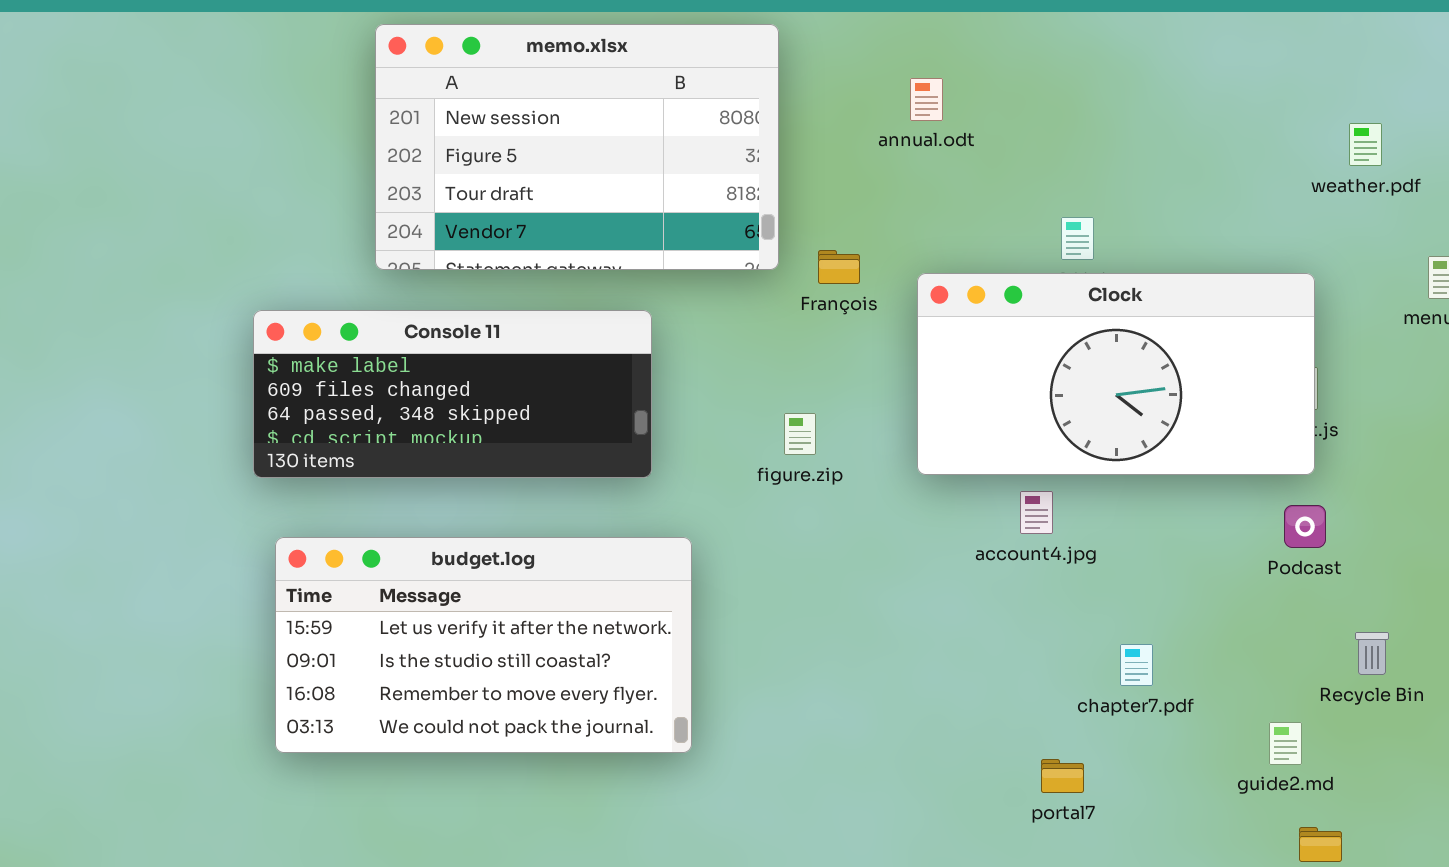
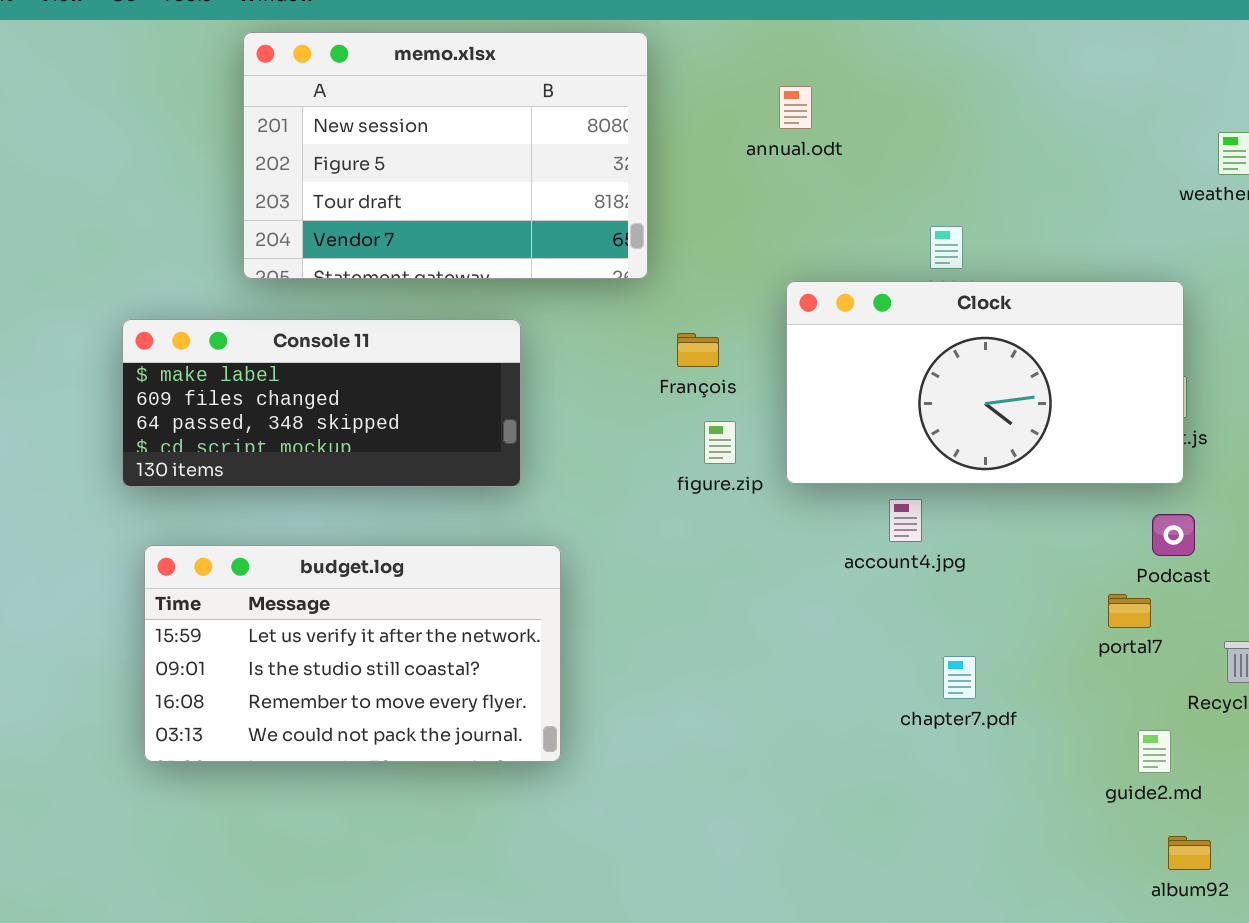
François: [818,250,860,284] -> [677,333,719,367], moved
figure.zip: [784,413,816,455] -> [704,421,736,464], moved
chapter7.pdf: [1120,644,1153,686] -> [943,656,976,699], moved
portal7: [1041,759,1084,793] -> [1108,594,1151,628], moved

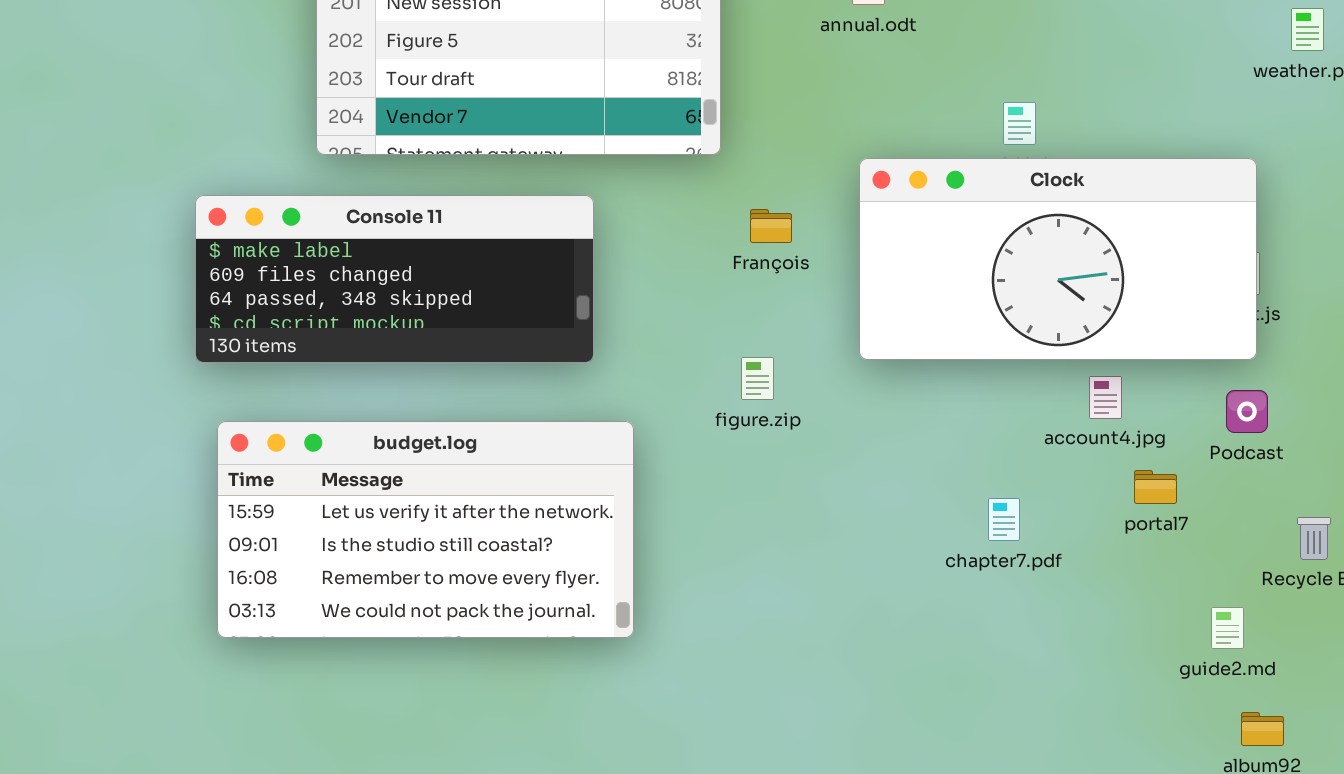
figure.zip: [704,421,736,464] -> [741,357,774,400], moved
account4.jpg: [889,499,922,542] -> [1089,376,1122,419], moved
portal7: [1108,594,1151,628] -> [1134,470,1177,504], moved
chapter7.pdf: [943,656,976,699] -> [988,498,1020,541], moved

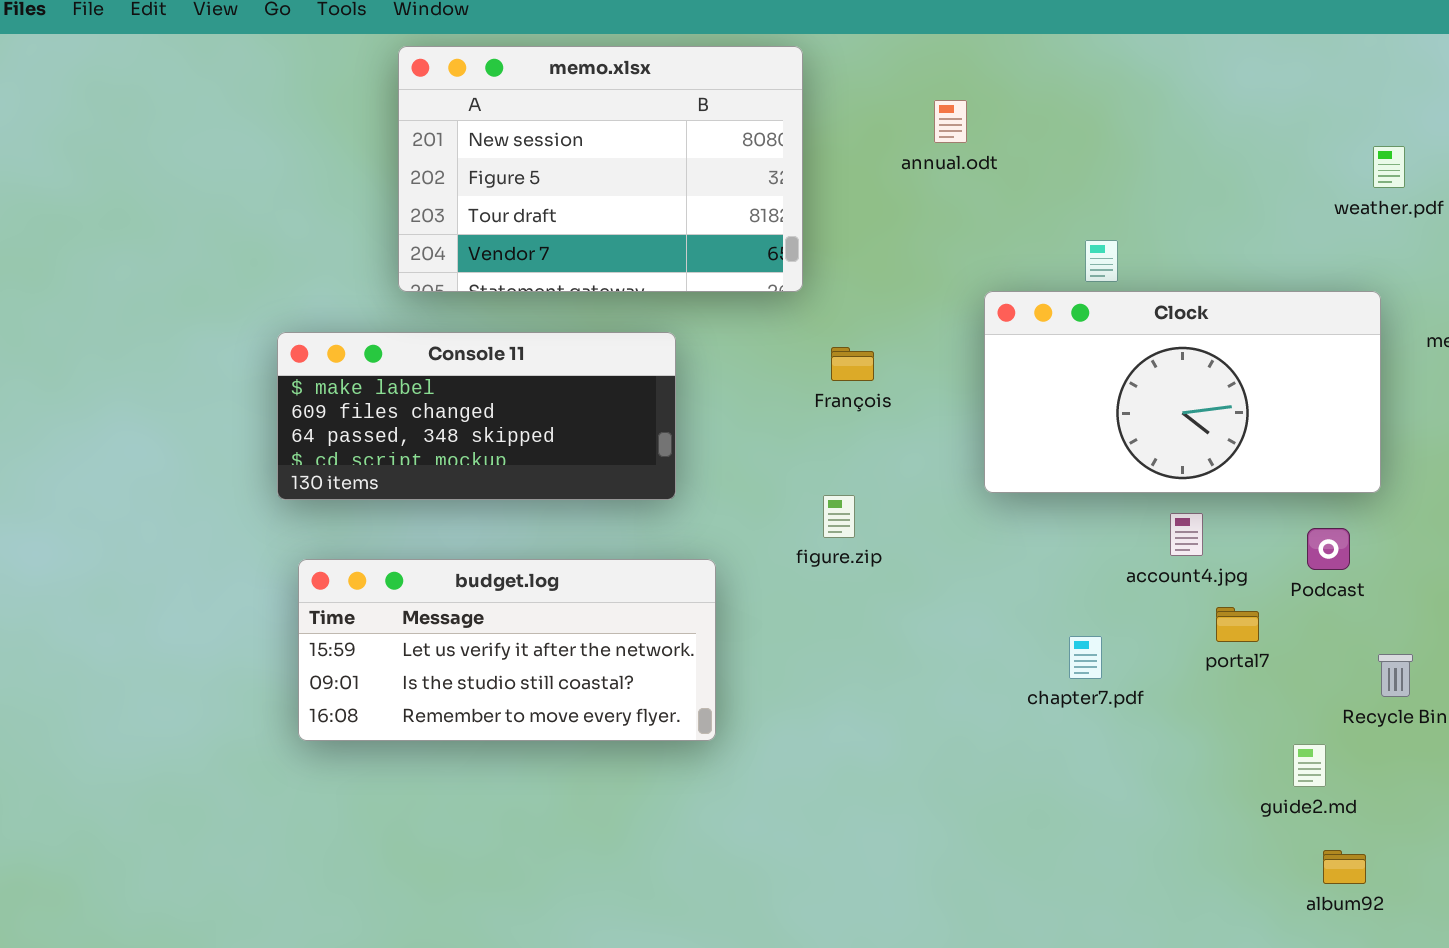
Clock: [859,158,1257,360] -> [984,291,1381,493], moved
budget.log: [217,421,634,638] -> [298,559,716,741], resized

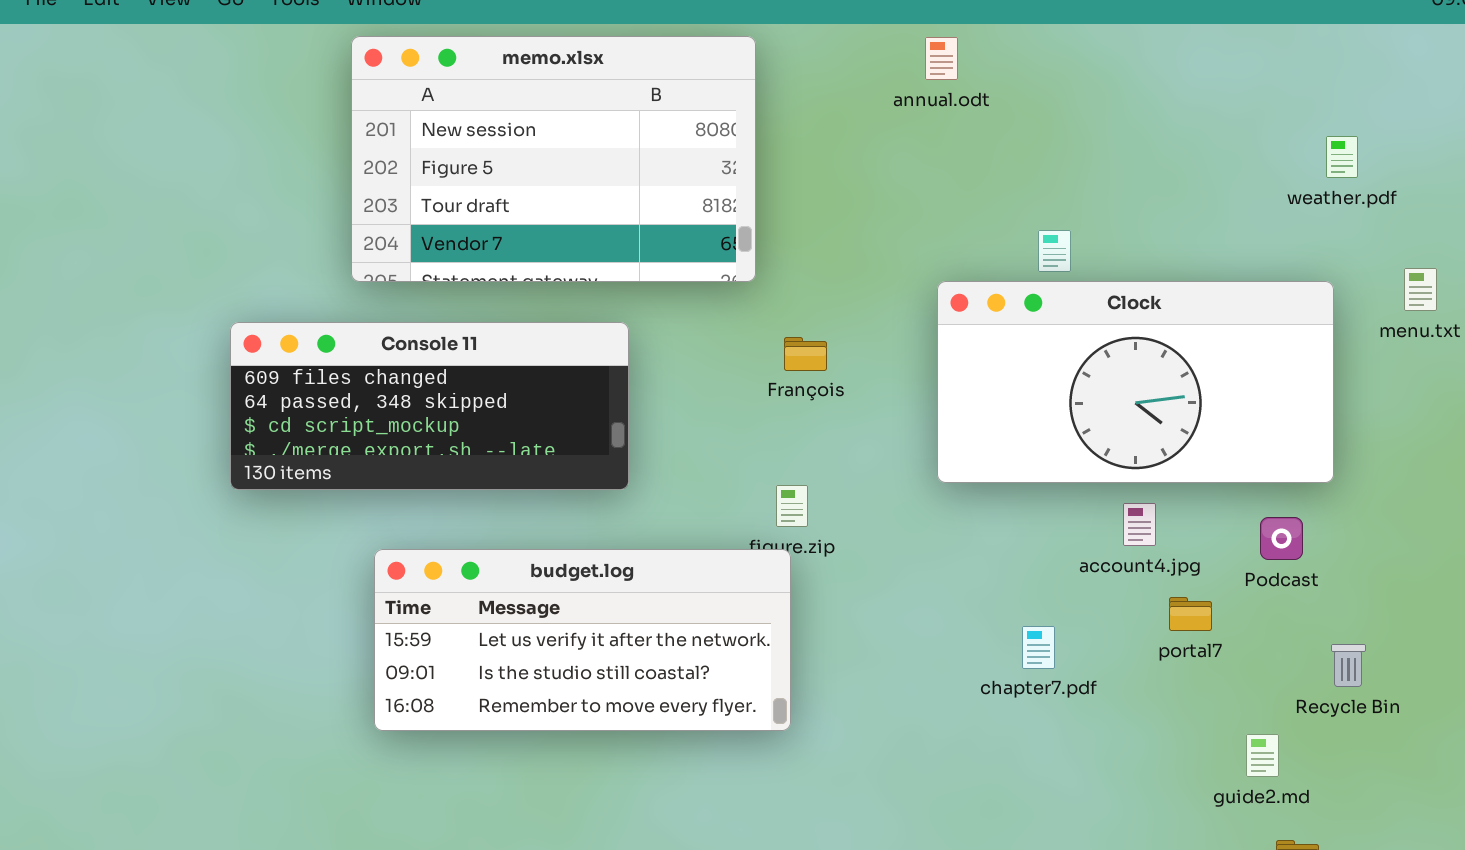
annual.odt: [934,100,967,143] -> [925,37,958,80], moved
Console 11: [277,332,676,500] -> [230,322,629,490], scrolled down 1 row
budget.log: [298,559,716,741] -> [374,549,791,731], moved

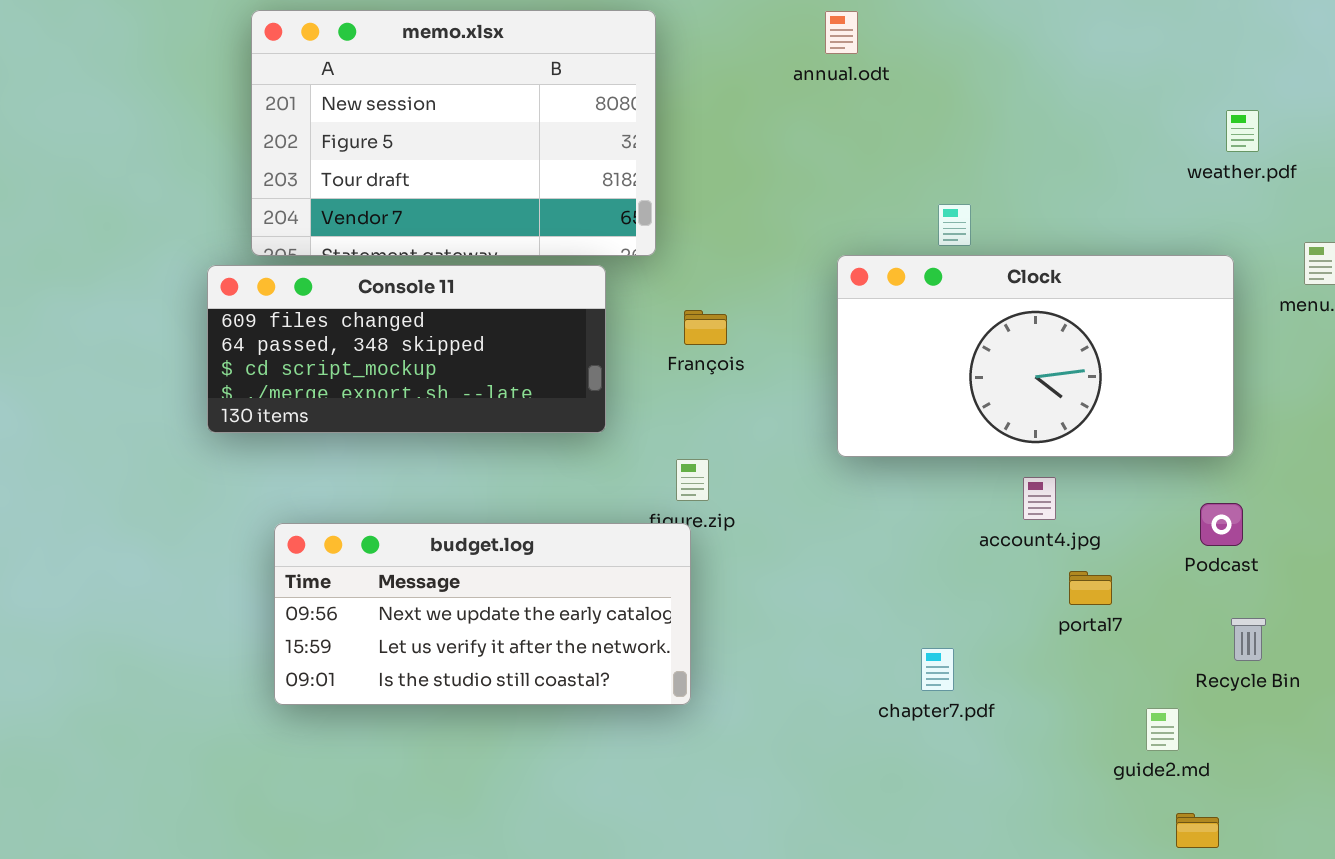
Console 11: [230,322,629,490] -> [207,265,606,433], moved
Podcast: [1260,517,1303,560] -> [1200,503,1243,546], moved
budget.log: [374,549,791,731] -> [274,523,691,705], scrolled up 1 row
chapter7.pdf: [1022,626,1055,669] -> [921,648,954,691], moved

